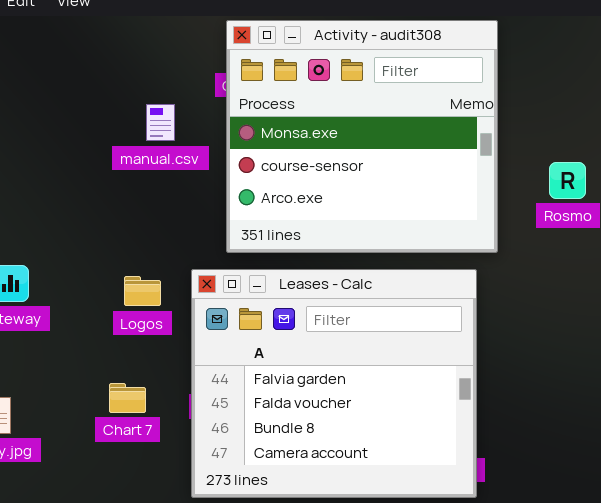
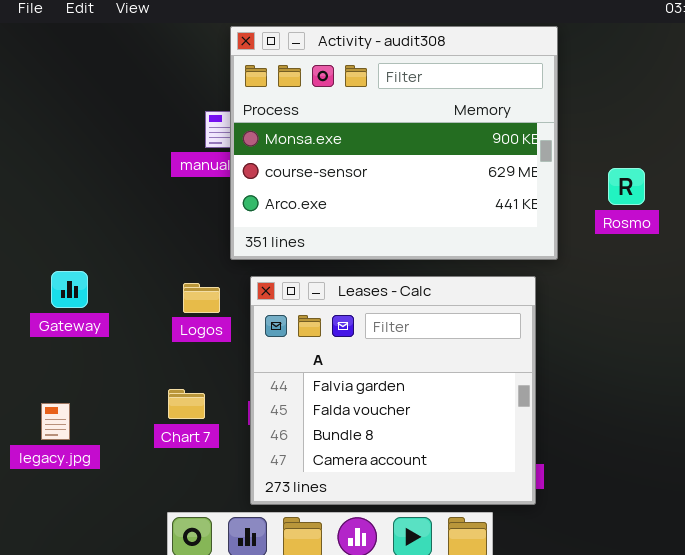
Activity - audit308: [226,20,498,253] -> [230,26,558,260], resized

